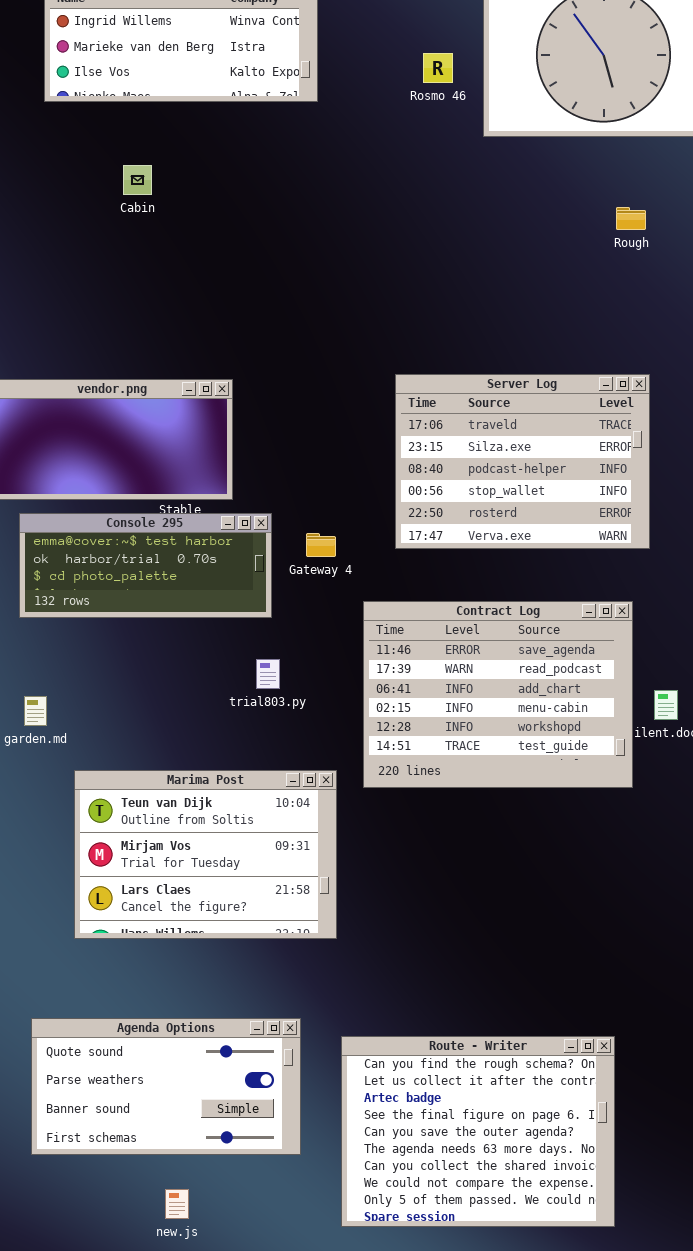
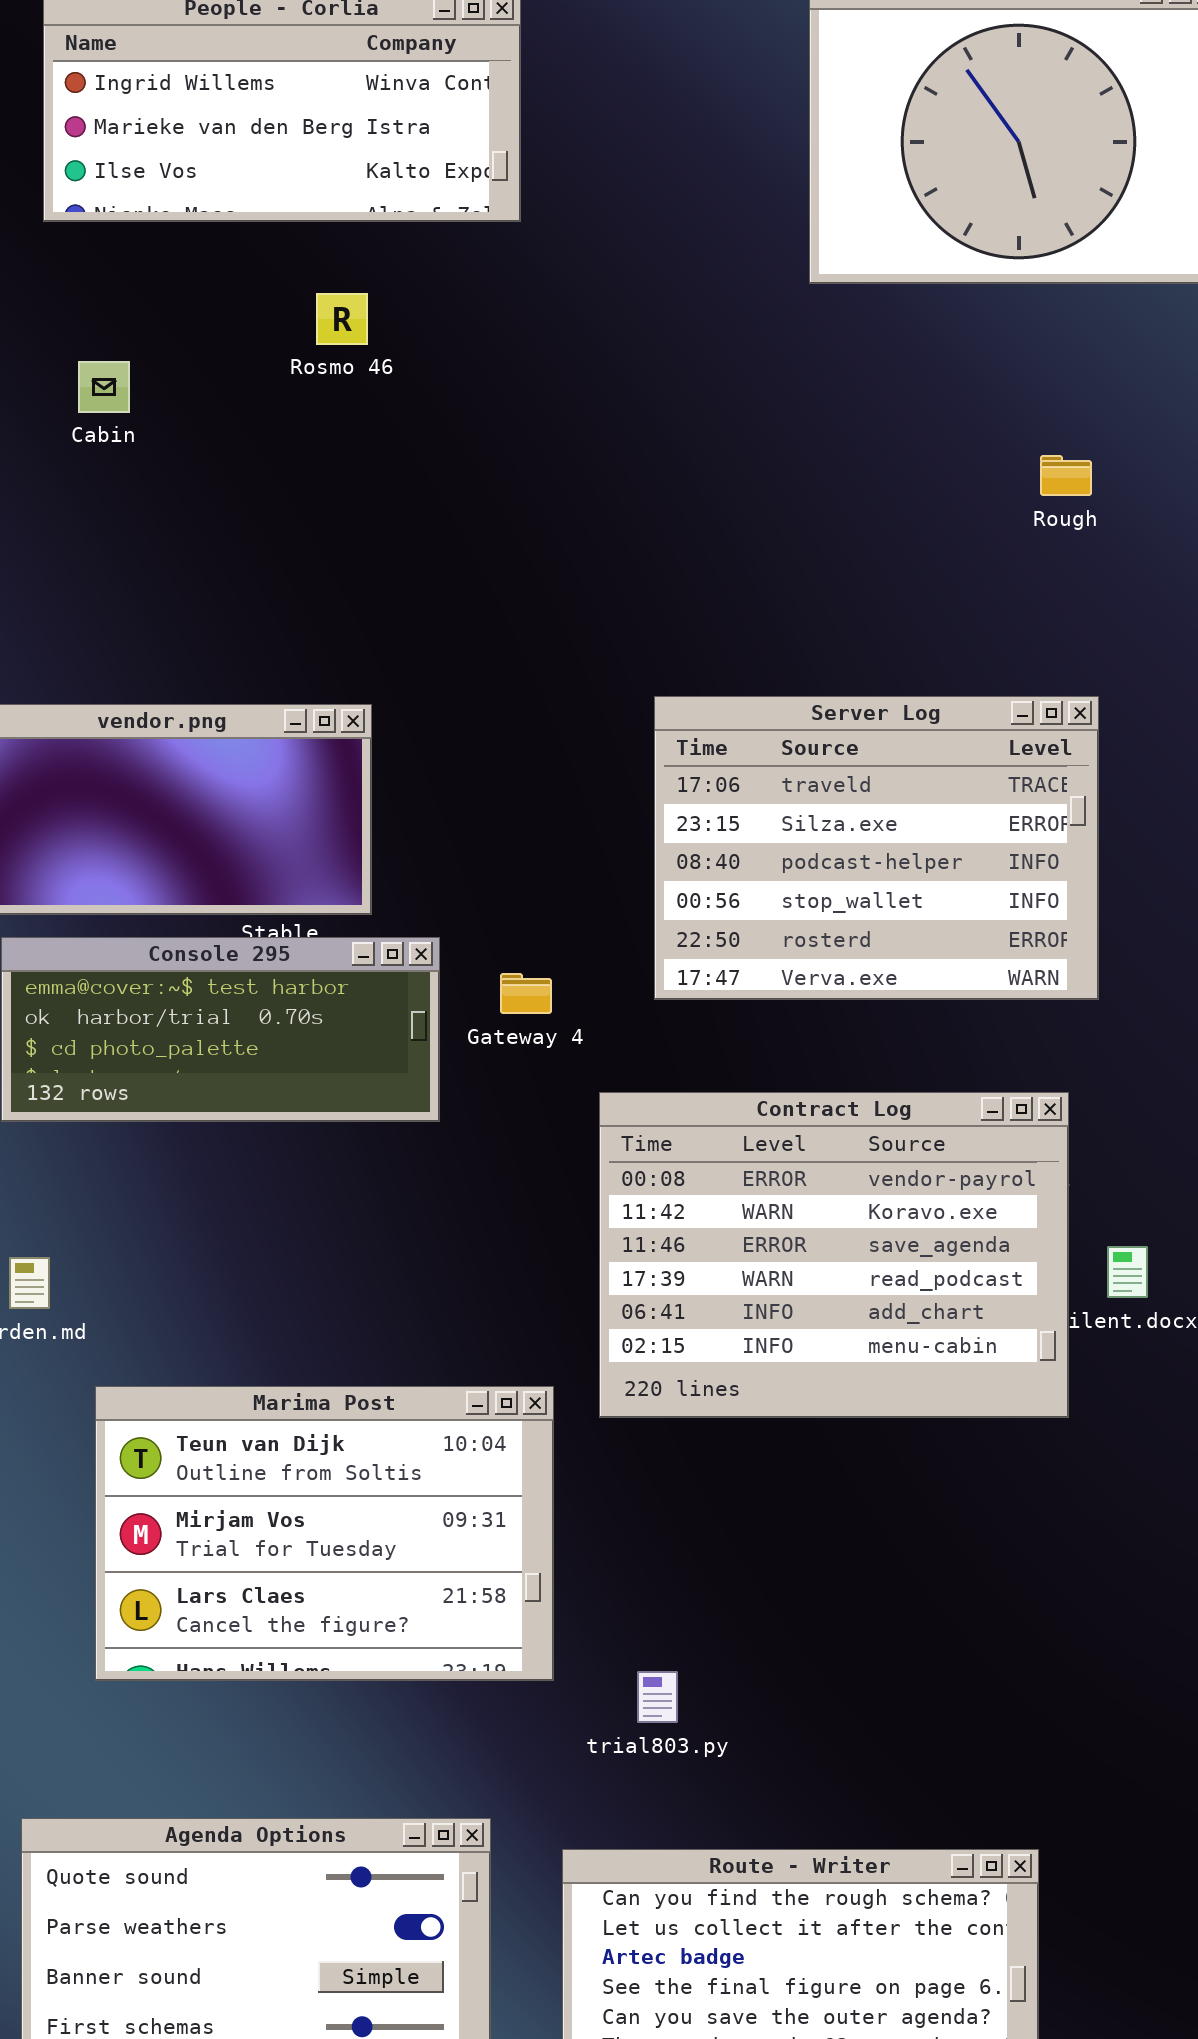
Rosmo 46: [423,53,453,83] -> [316,293,368,345], moved
Cabin: [123,165,152,195] -> [78,361,130,413], moved
Rough: [616,207,646,230] -> [1040,455,1092,496], moved
Contract Log: [363,601,633,788] -> [599,1092,1069,1418], scrolled up 2 rows
trial803.py: [256,659,280,689] -> [637,1671,678,1723], moved

